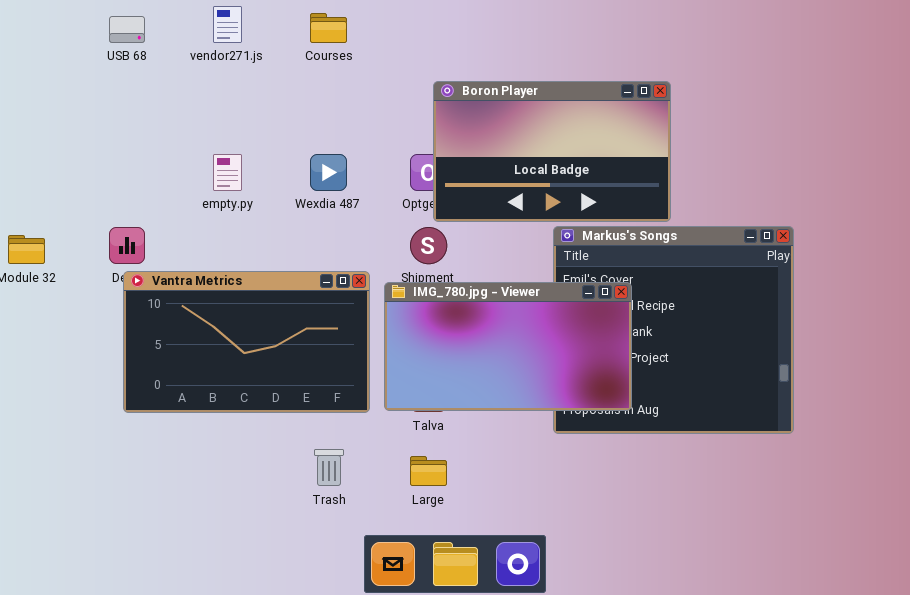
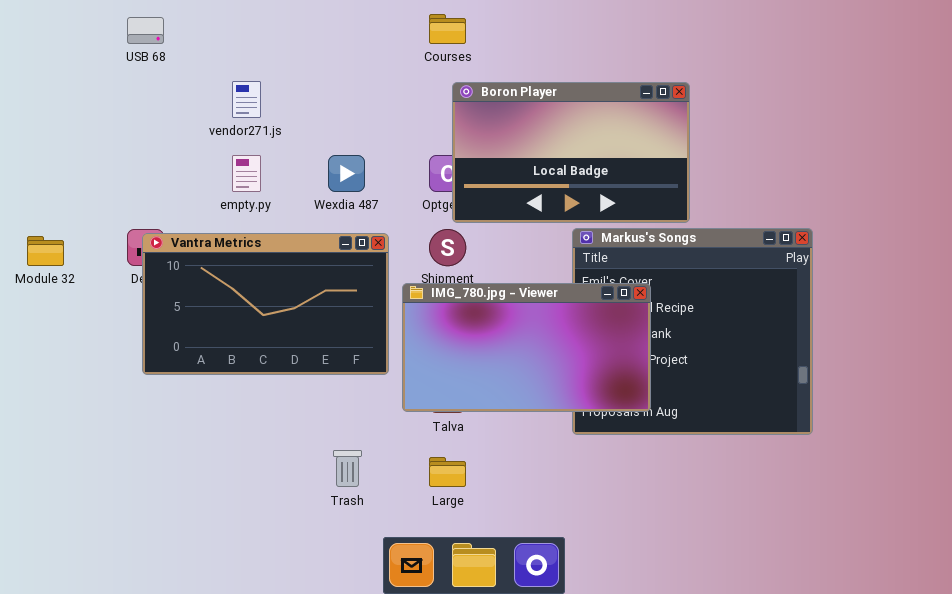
vendor271.js: [213,6,242,43] -> [232,81,261,118], moved
Courses: [310,13,347,43] -> [429,14,466,44], moved
Vantra Metrics: [123,271,370,413] -> [142,233,389,375], moved

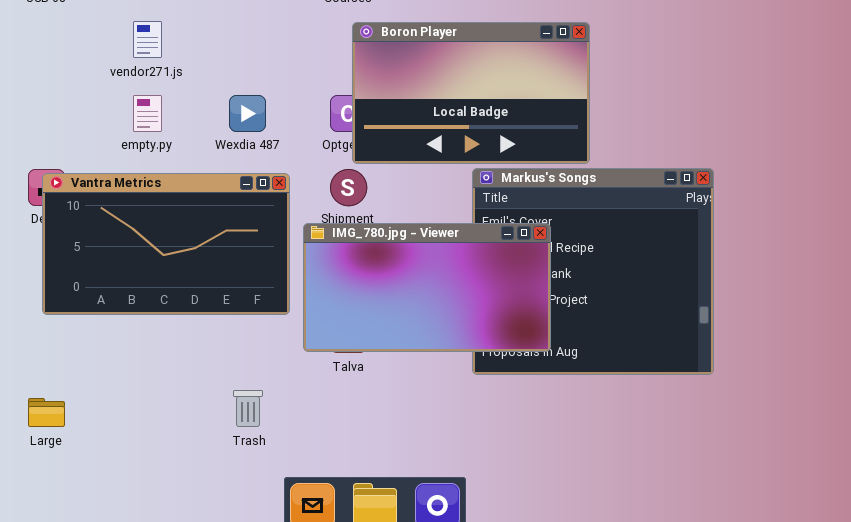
Large: [429,457,466,487] -> [28,398,65,427], moved

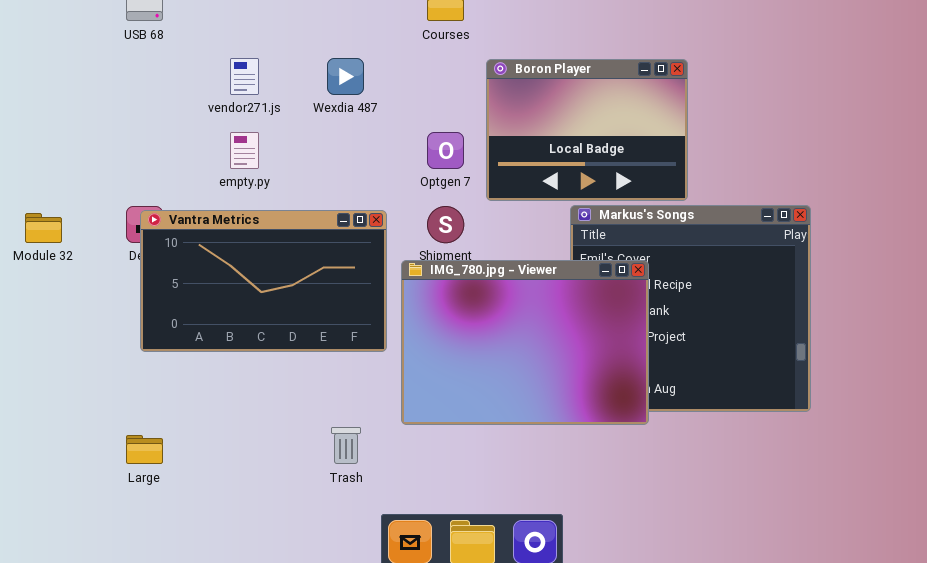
Boron Player: [352,22,590,164] -> [486,59,688,201], resized
Wexdia 487: [229,95,266,132] -> [327,58,364,95], moved
IMG_780.jpg - Viewer: [303,223,551,352] -> [401,260,649,425], resized

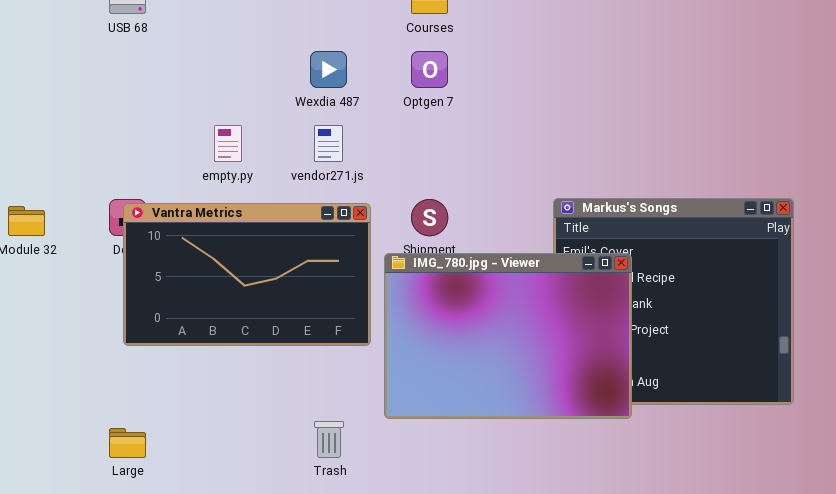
vendor271.js: [230,58,259,95] -> [314,125,343,162], moved
Boron Player: [486,59,688,201] -> none, closed
Optgen 7: [427,132,464,169] -> [411,51,448,88], moved

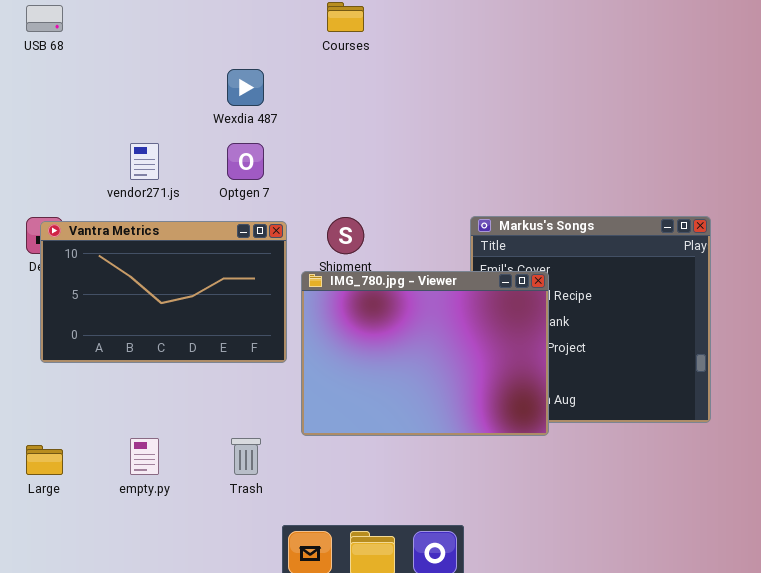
Optgen 7: [411,51,448,88] -> [227,143,264,180], moved
empty.py: [214,125,242,162] -> [130,438,159,475], moved
vendor271.js: [314,125,343,162] -> [130,143,159,180], moved

